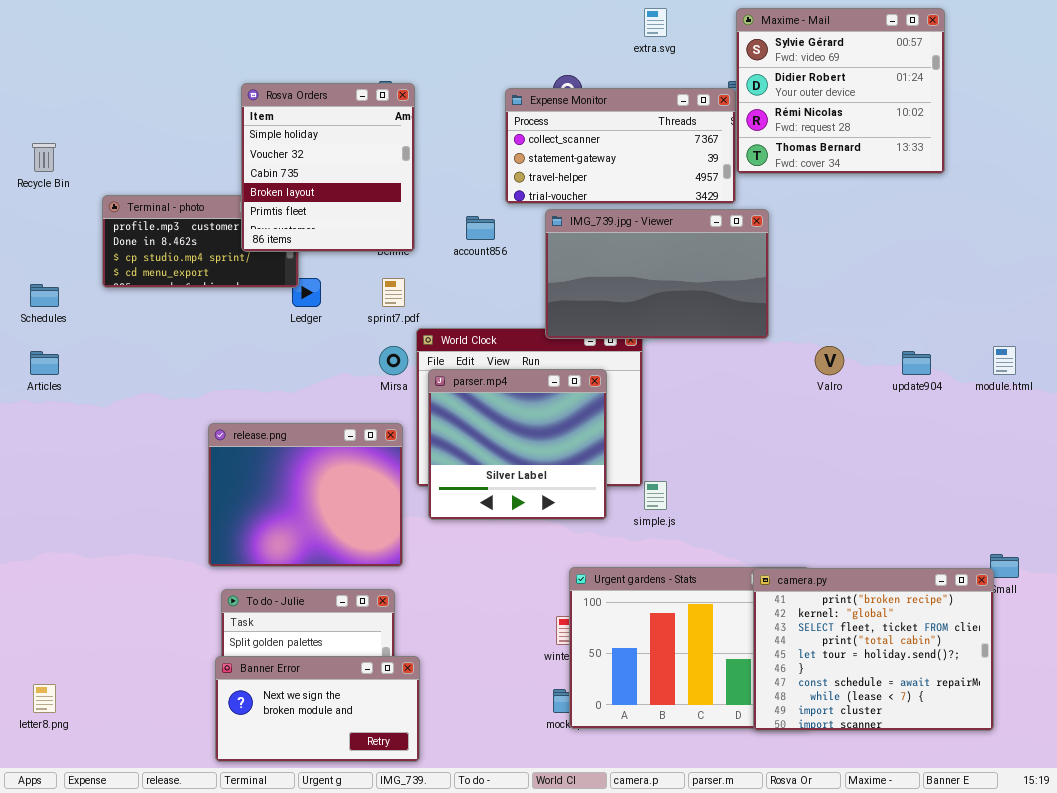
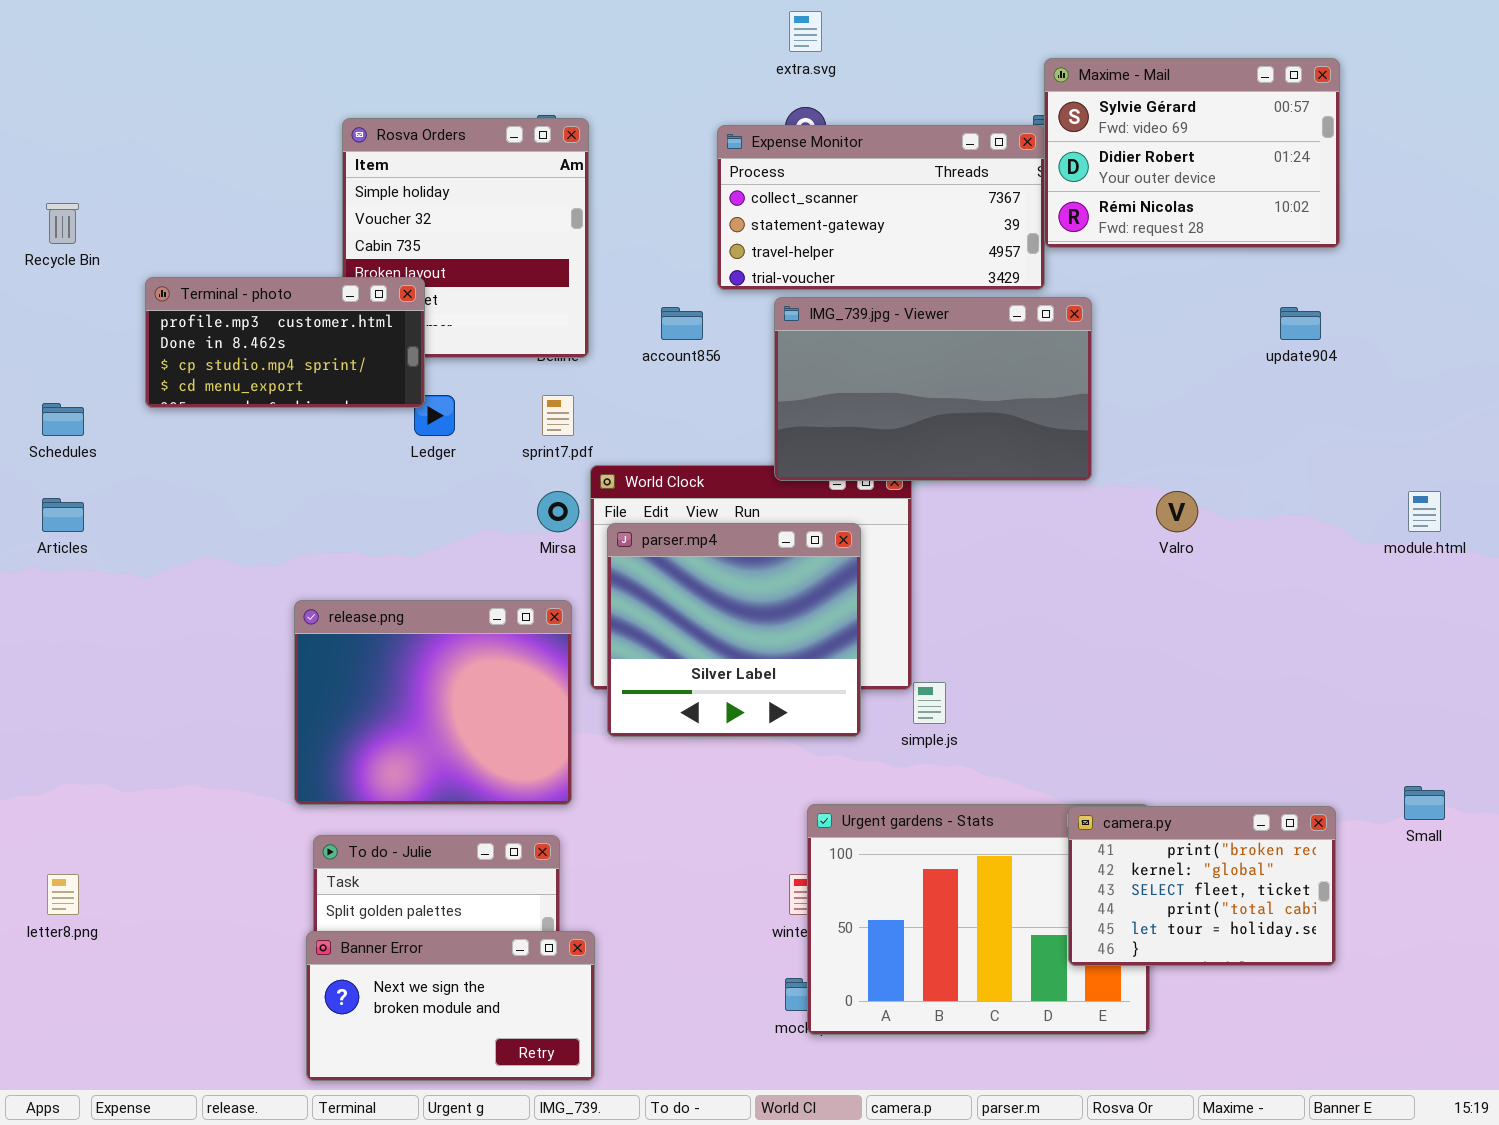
extra.svg: [644,8,667,37] -> [789,11,822,52], moved
Maxime - Mail: [736,8,945,174] -> [1044,58,1340,248], resized
Terminal - photo: [102,195,299,288] -> [145,277,425,408], raised
update904: [902,351,931,375] -> [1280,307,1321,340], moved
camera.py: [753,568,994,731] -> [1068,806,1336,966], resized
letter8.png: [33,684,56,713] -> [47,874,79,915], moved

